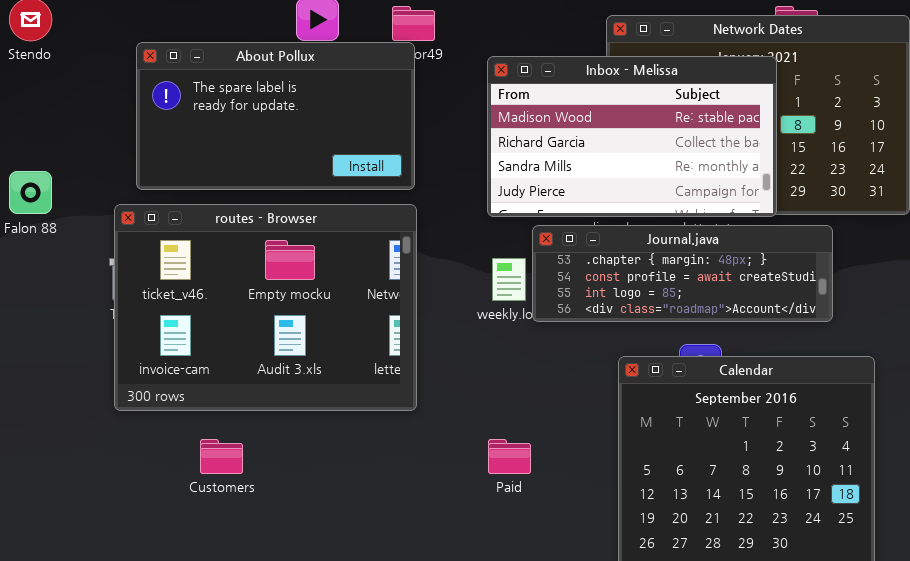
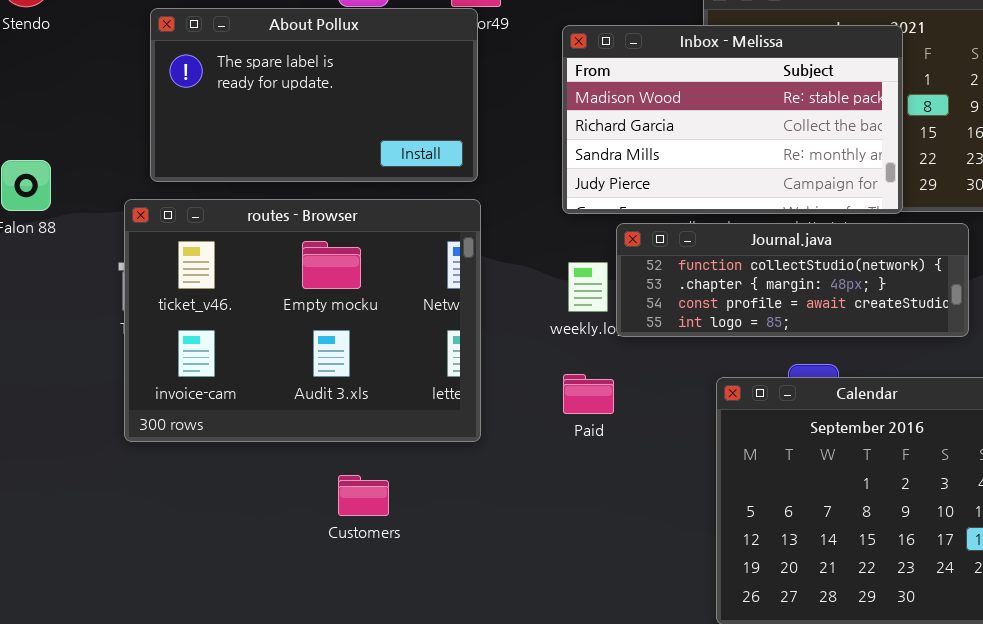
Journal.java: [532,225,833,322] -> [616,223,969,337], scrolled up 1 row
Customers: [200,439,243,474] -> [338,475,389,516], moved
Paid: [488,439,531,474] -> [563,374,614,414], moved

